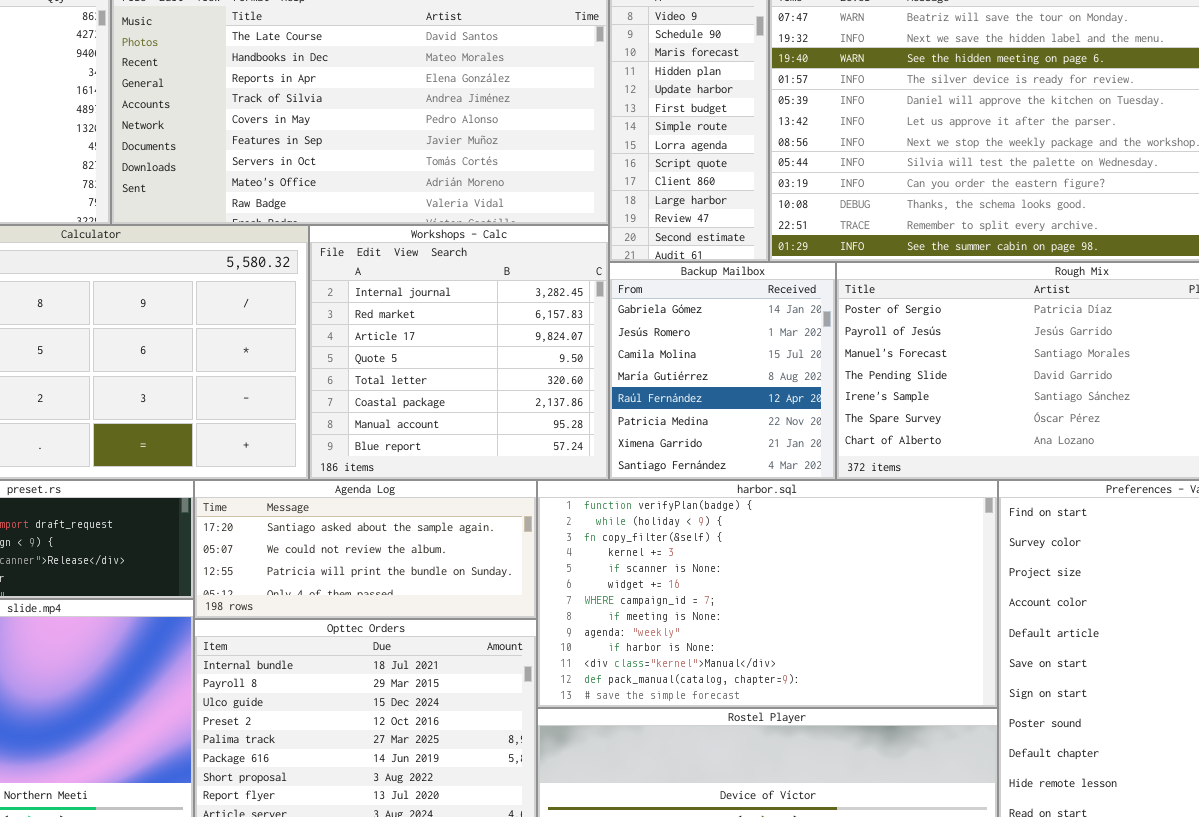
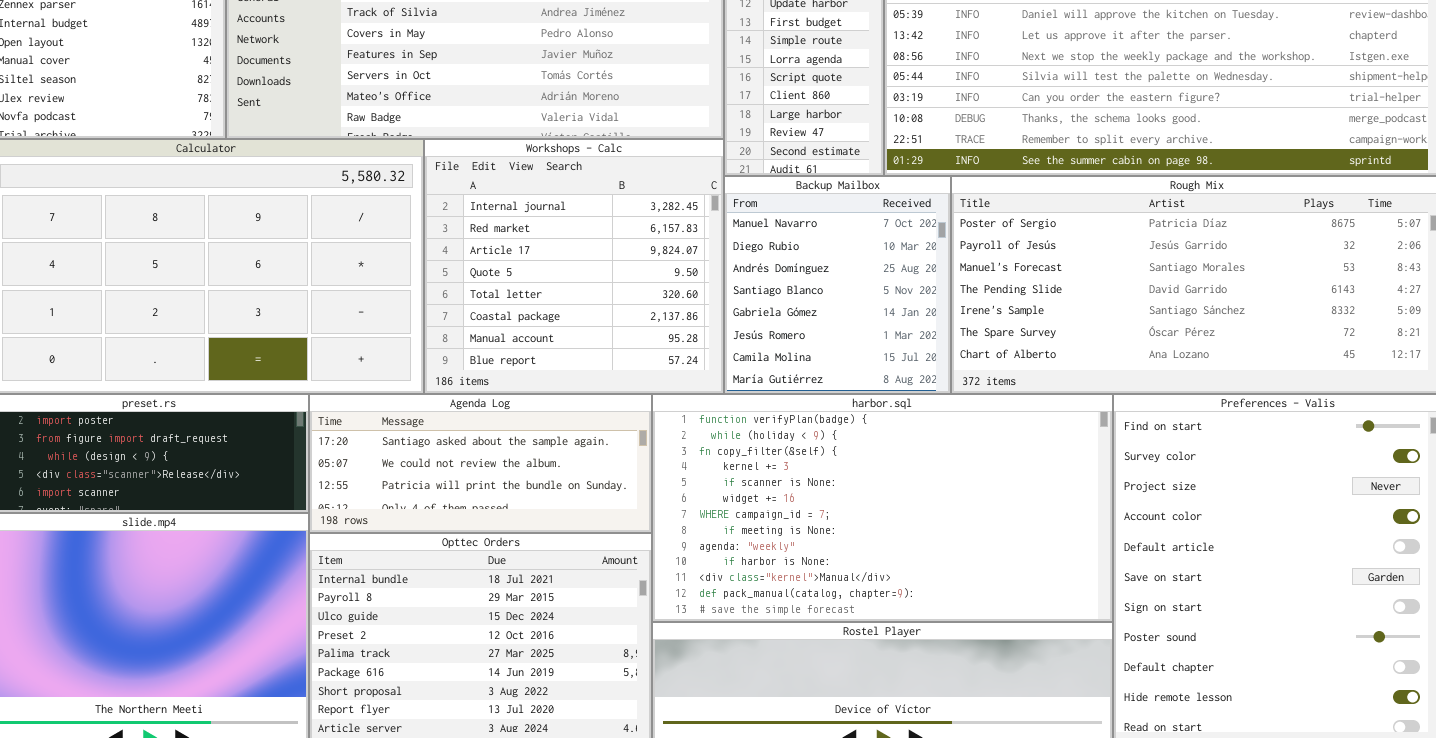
Backup Mailbox: [609,262,836,480] -> [724,176,951,394], scrolled up 4 rows

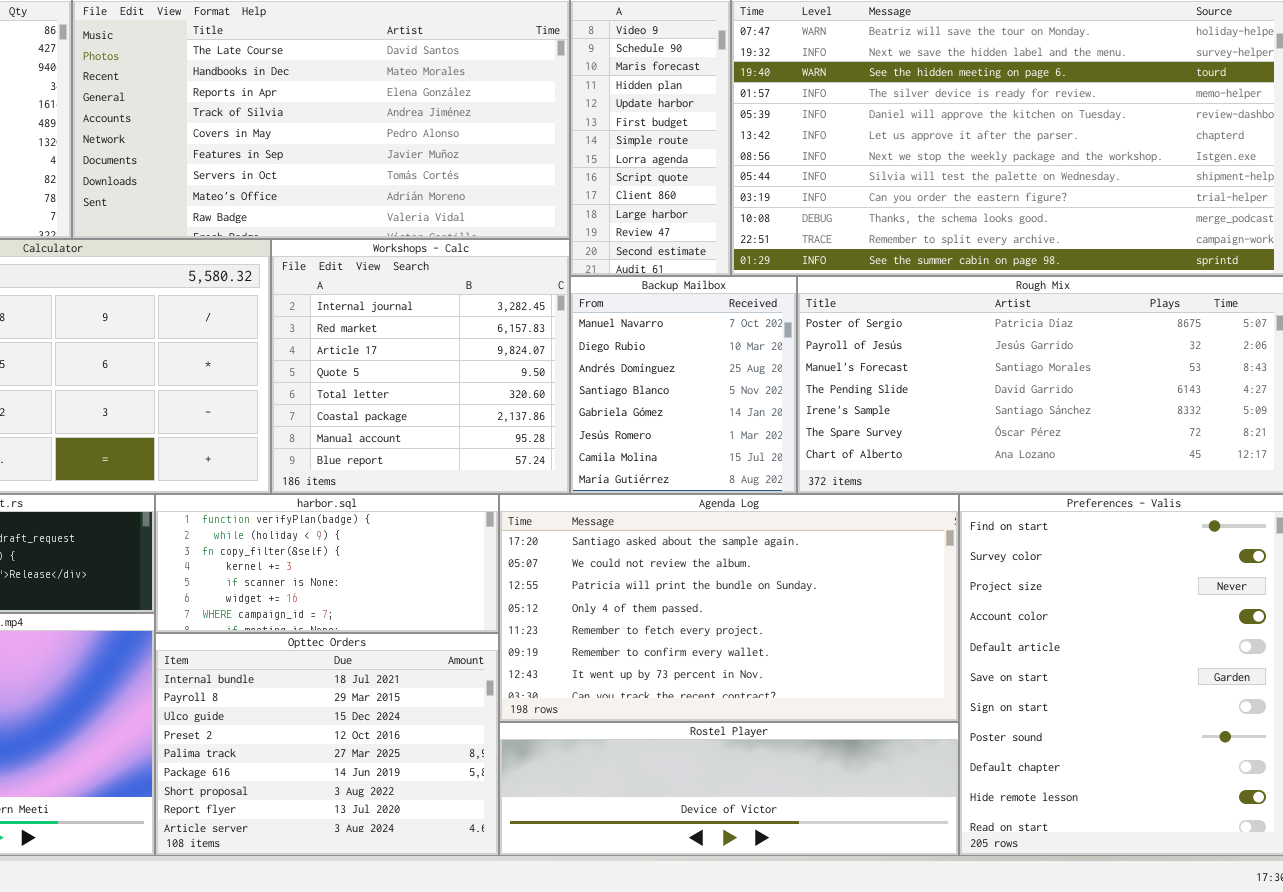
Agenda Log: [309,394,652,533] -> [499,494,959,722], moved, resized
harbor.sql: [652,394,1113,622] -> [155,494,499,633], moved, resized

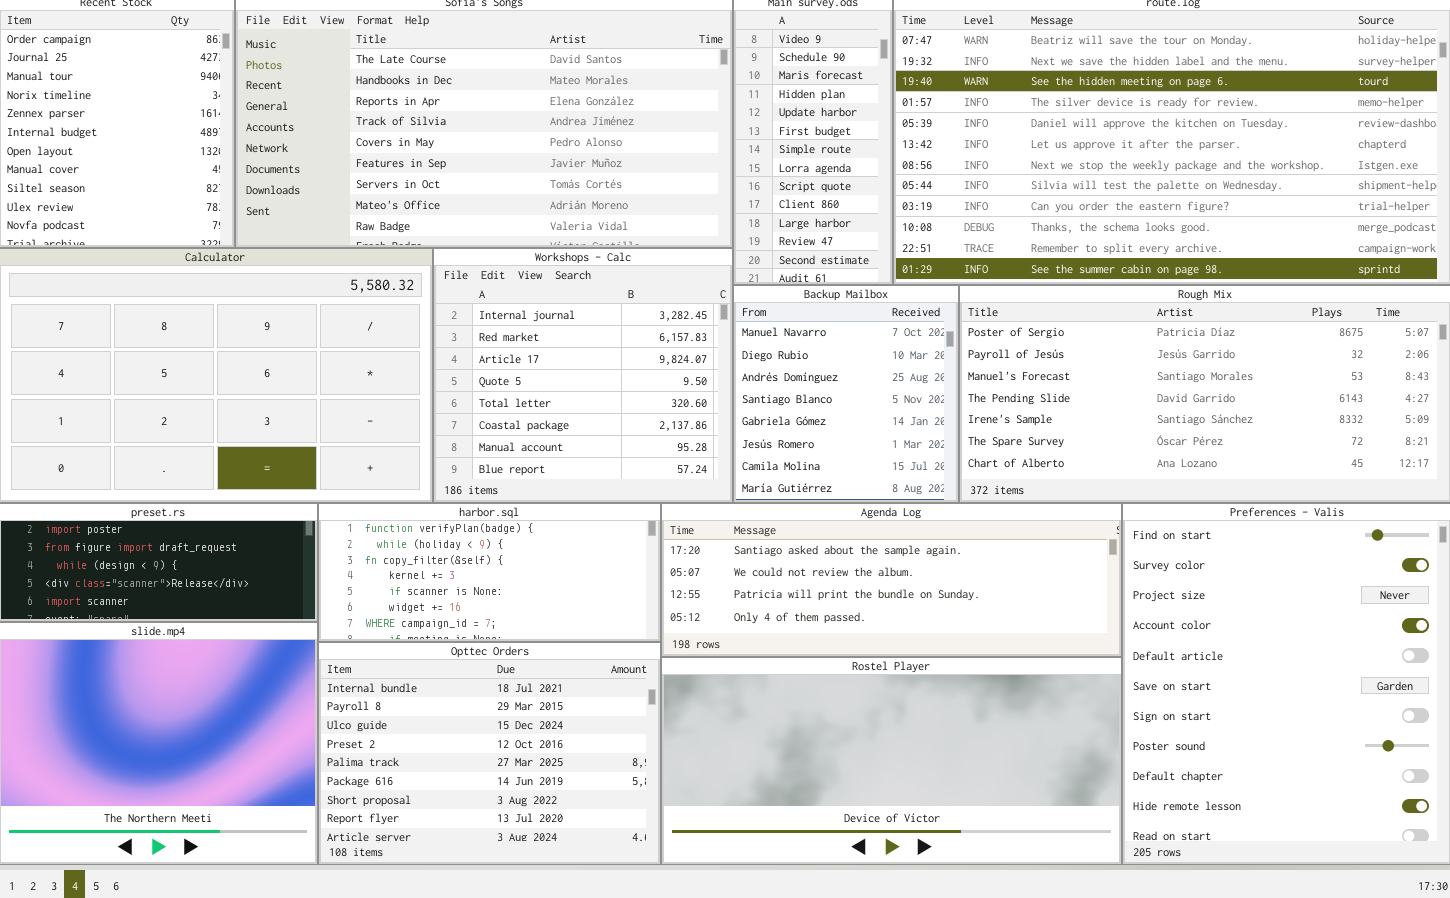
Agenda Log: [499,494,959,722] -> [661,503,1122,657], resized
Rostel Player: [499,722,959,856] -> [661,657,1122,865], resized

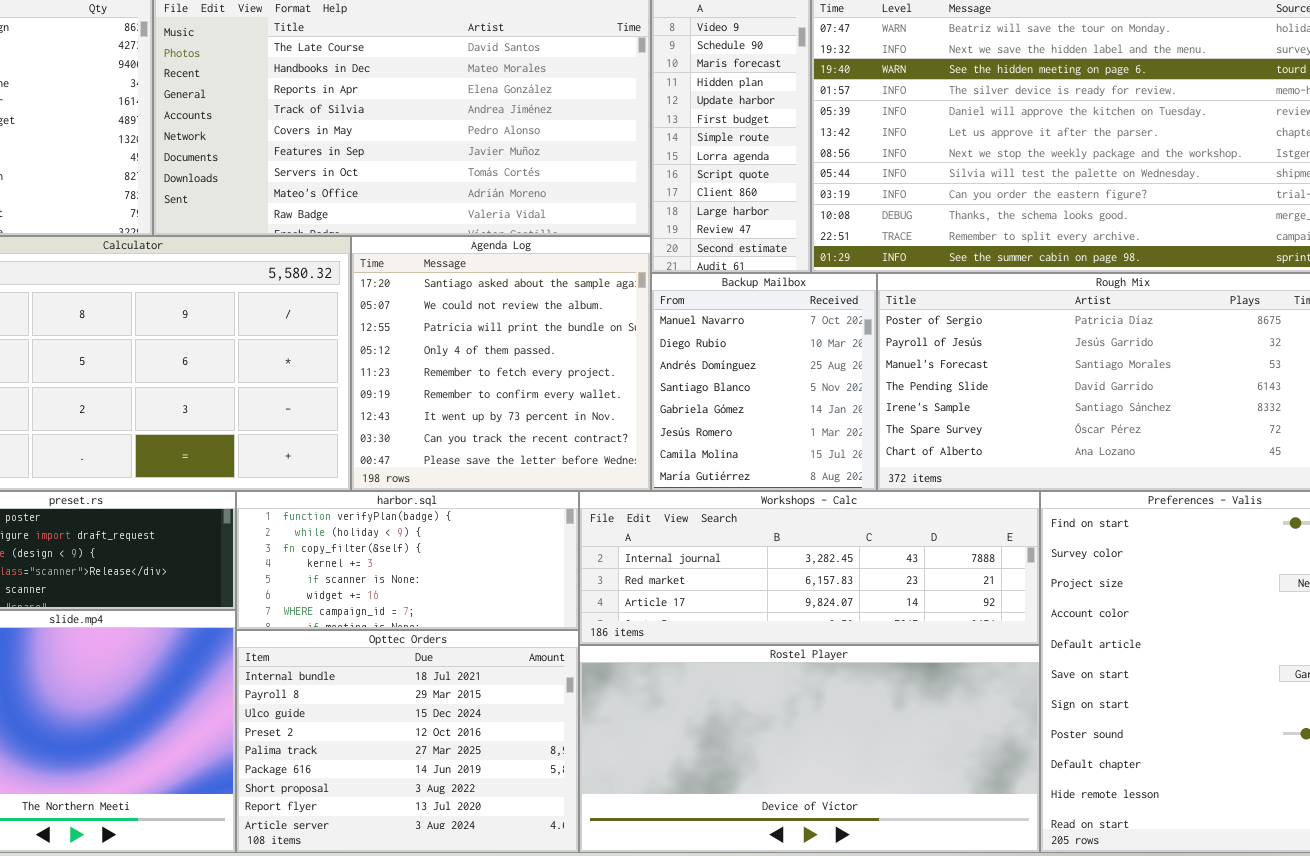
Workshops - Calc: [433,248,733,503] -> [579,491,1040,645], moved, resized
Agenda Log: [661,503,1122,657] -> [351,236,651,491], moved, resized

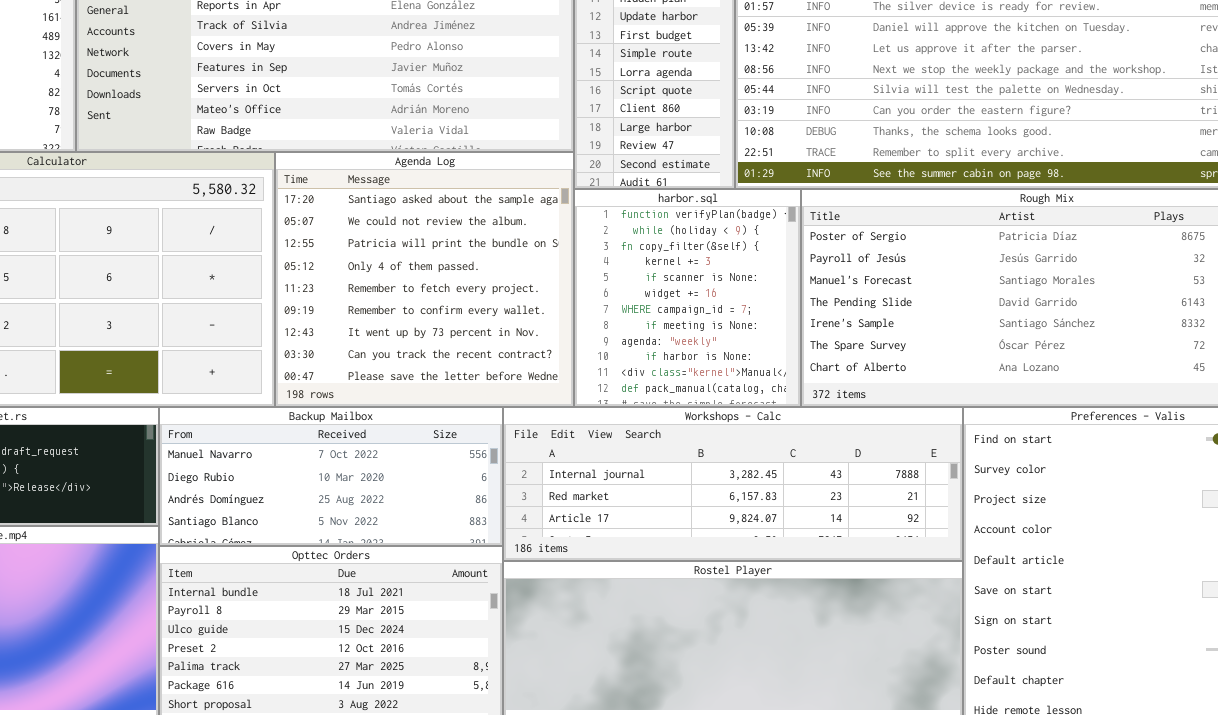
Backup Mailbox: [651,273,877,491] -> [159,407,503,546], moved, resized
harbor.sql: [236,491,579,630] -> [574,189,801,407], moved, resized

